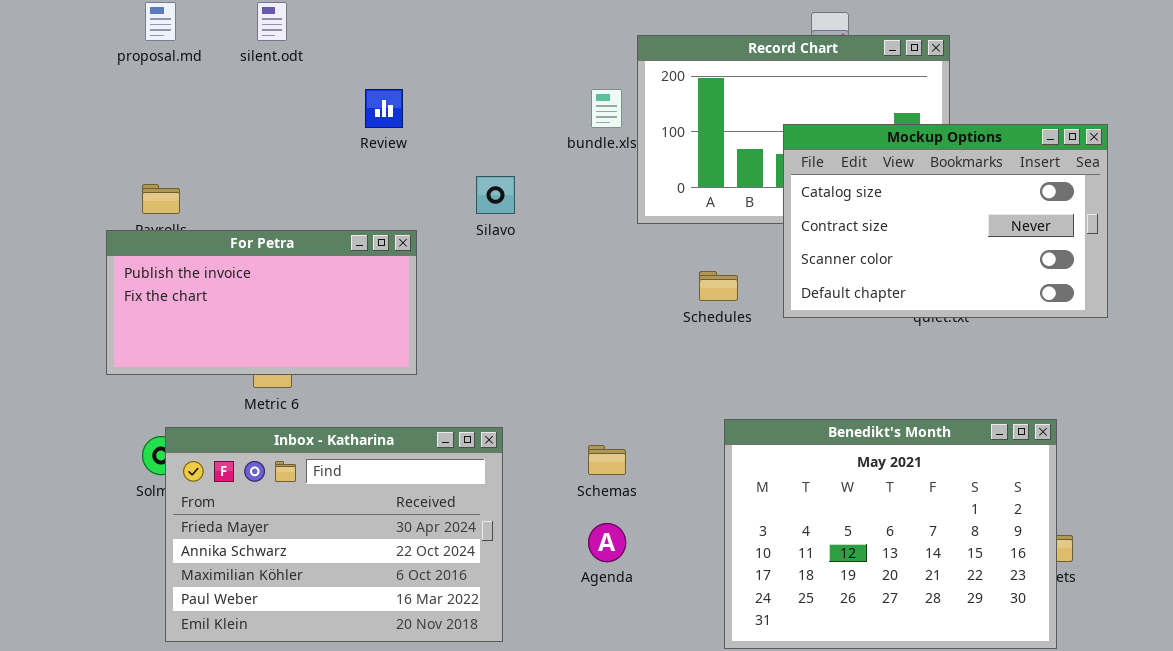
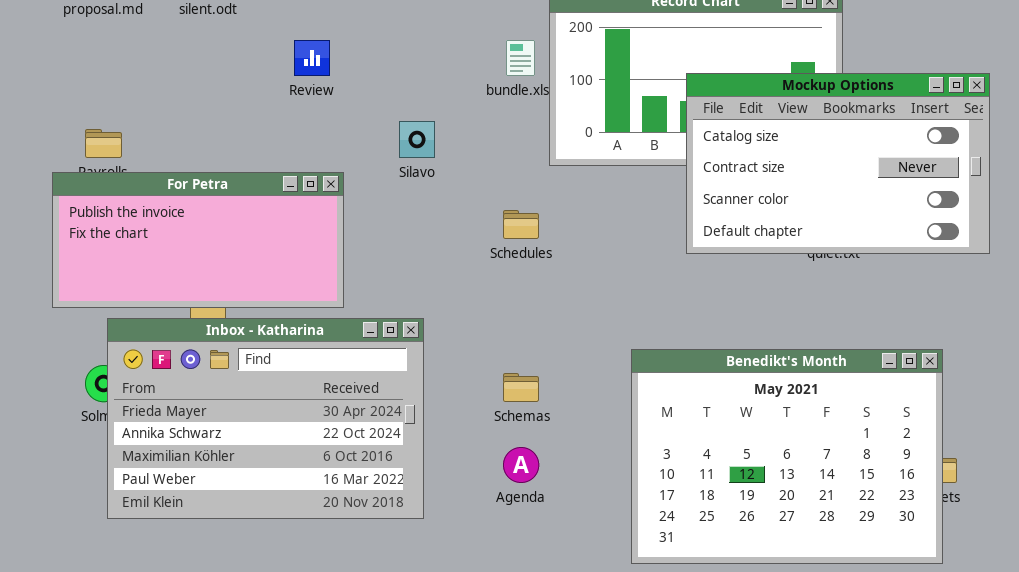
Schedules: [699,271,738,301] -> [503,210,539,239], moved
Inbox - Katharina: [165,427,503,642] -> [107,318,424,519], moved

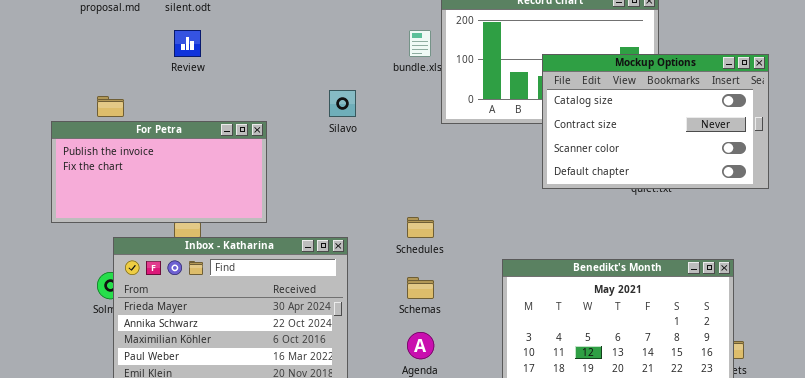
Review: [294,40,330,76] -> [174,30,201,57], moved
For Petra: [52,172,344,308] -> [51,121,267,223], moved
Schedules: [503,210,539,239] -> [407,217,434,238], moved

